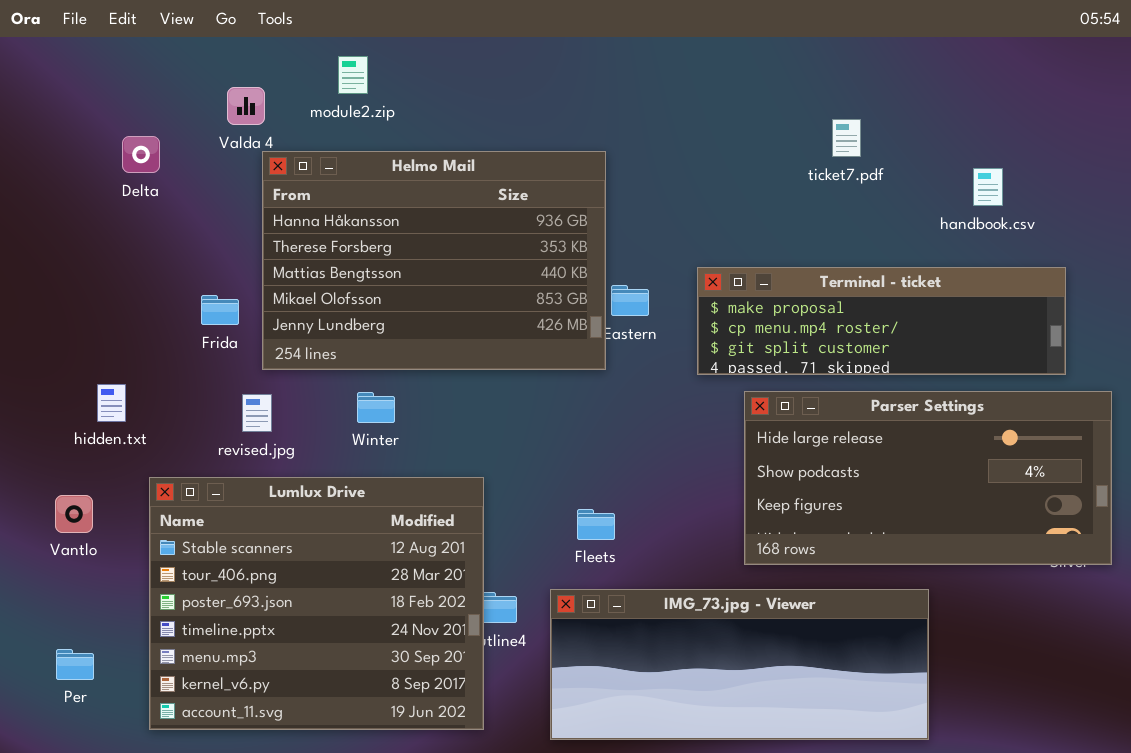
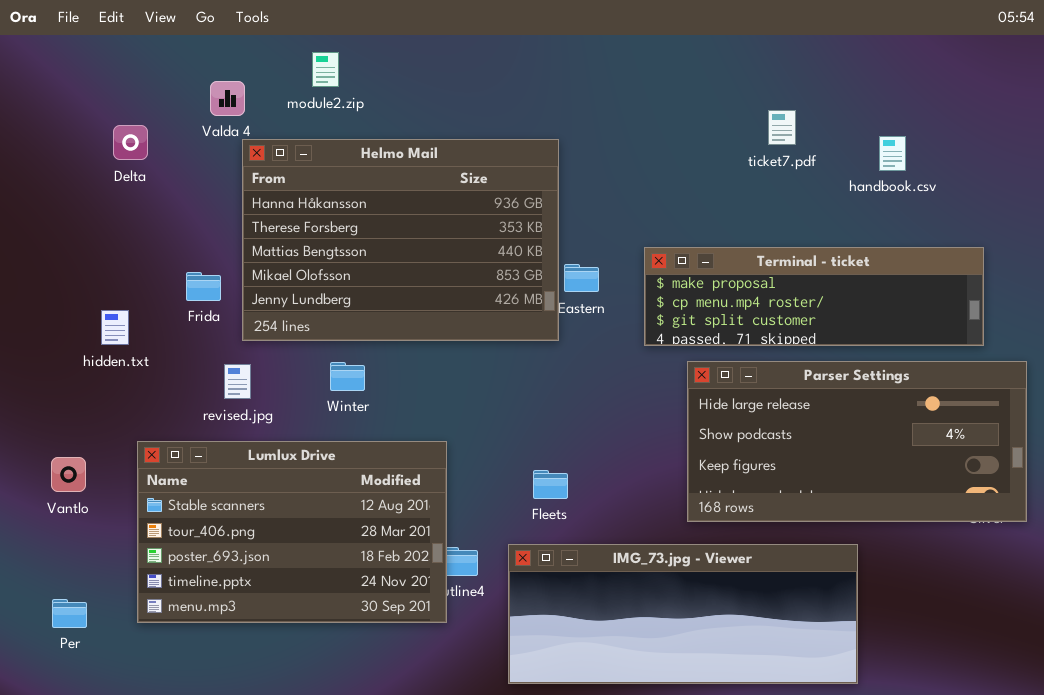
handbook.csv: [973,168,1003,206] -> [879,136,906,171], moved
hidden.txt: [97,384,126,422] -> [101,310,129,345], moved
Lumlux Drive: [149,477,484,730] -> [137,441,447,623], resized

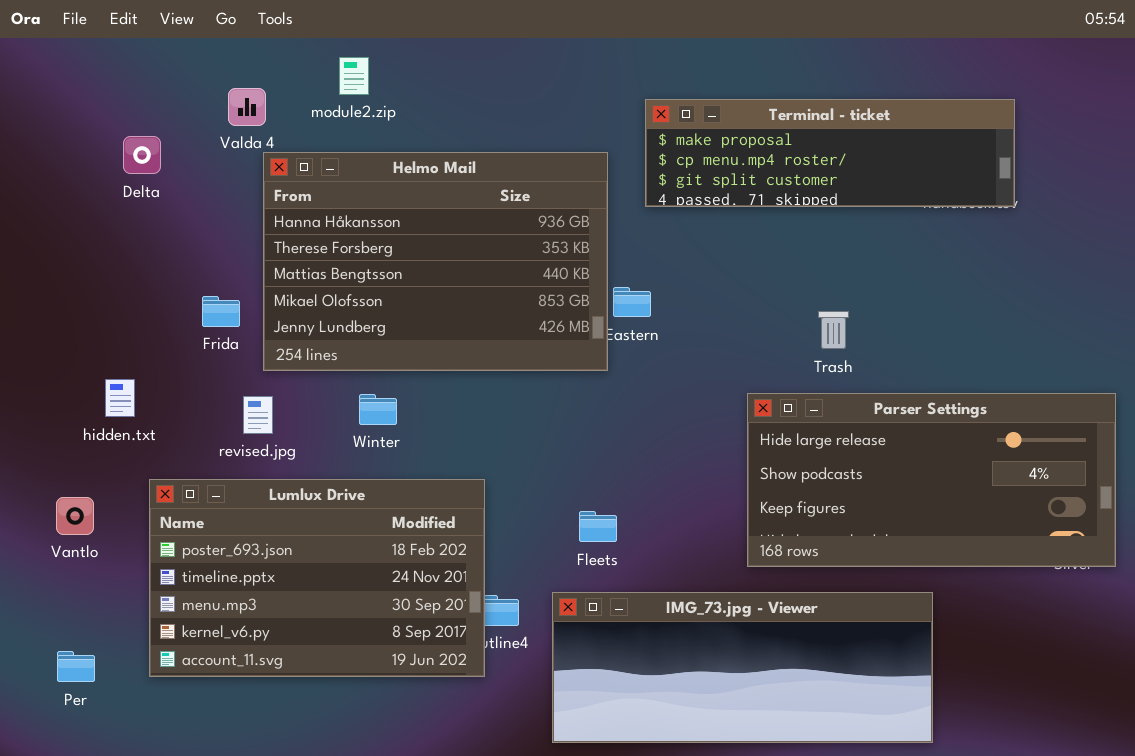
Terminal - ticket: [644,247,984,346] -> [645,99,1015,207], moved
hidden.txt: [101,310,129,345] -> [105,379,135,417], moved
Lumlux Drive: [137,441,447,623] -> [149,479,485,677], scrolled down 2 rows

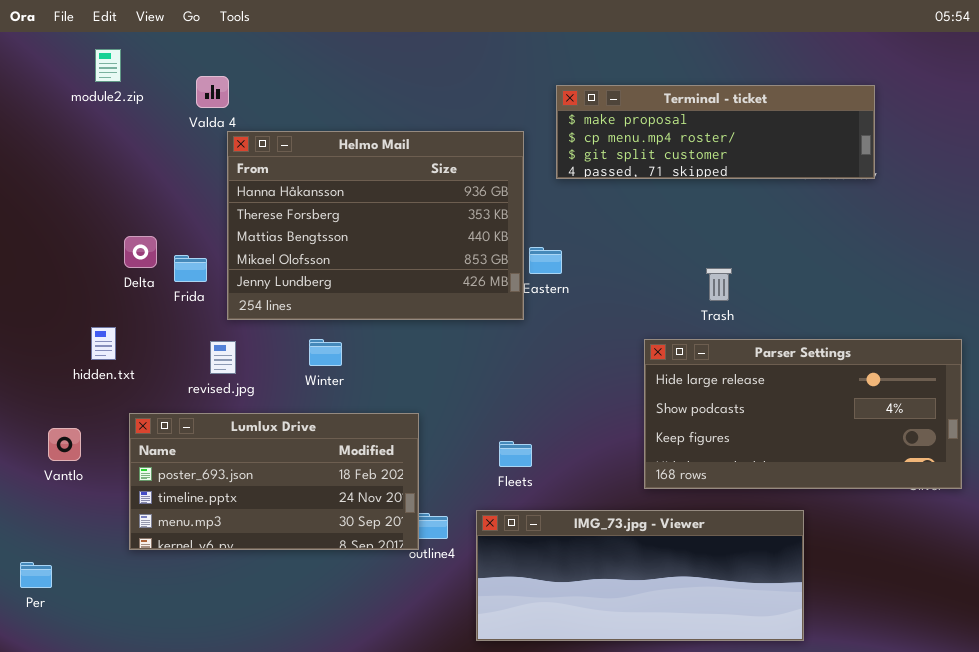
module2.zip: [339,57,369,95] -> [95,49,121,82], moved
Delta: [123,136,161,174] -> [124,236,157,268], moved
Lumlux Drive: [149,479,485,677] -> [129,413,419,550], resized
Per: [57,651,95,682] -> [20,562,52,588], moved

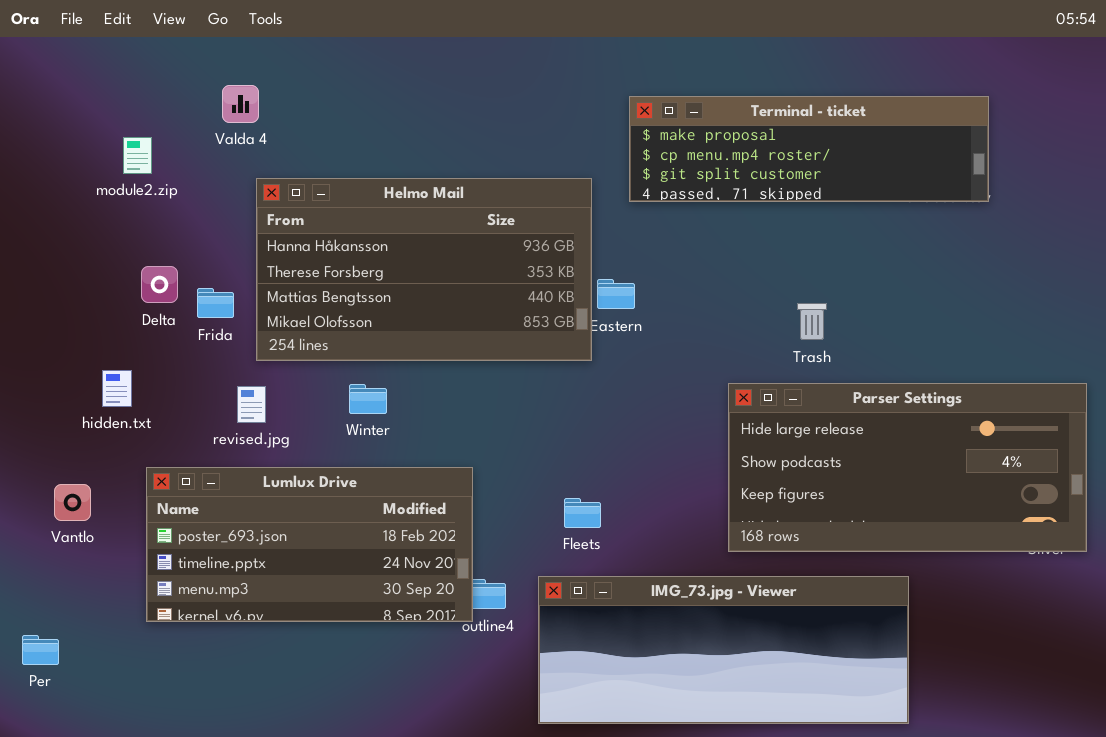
module2.zip: [95,49,121,82] -> [123,137,152,174], moved
Helmo Mail: [227,131,524,320] -> [256,178,592,361], resized

